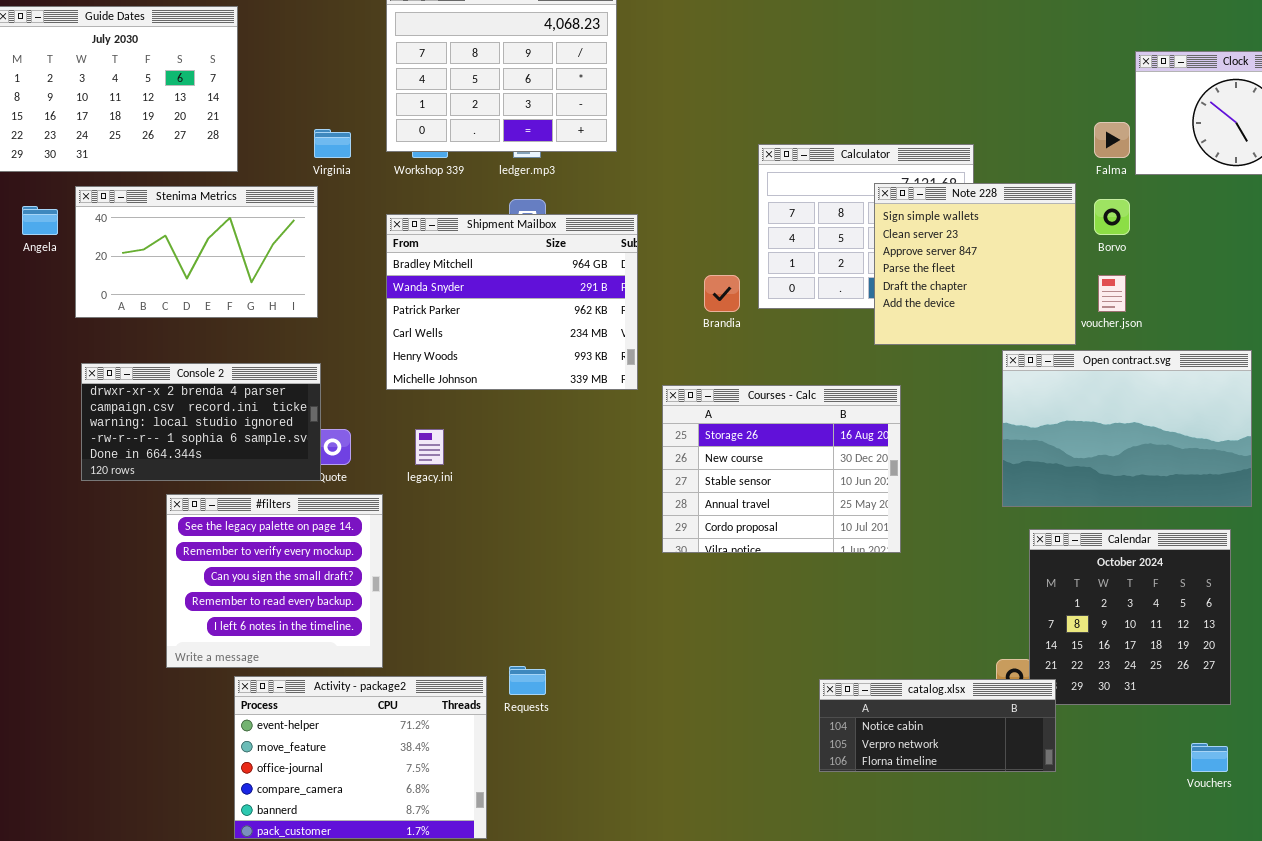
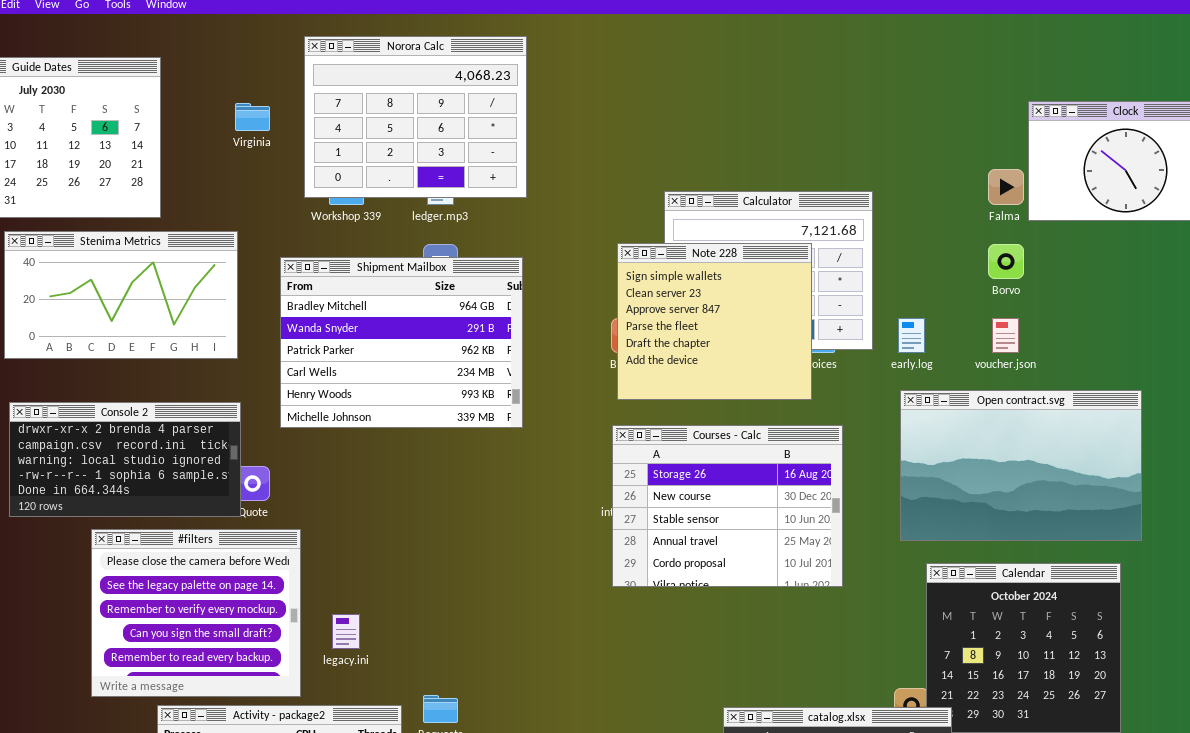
Virginia: [314,129,351,158] -> [235,103,270,131], moved
Note 228: [874,183,1076,345] -> [617,243,812,400], moved
Shipment Mailbox: [386,214,638,390] -> [280,257,523,428], moved
Courses - Calc: [662,385,901,553] -> [612,425,843,587], moved
legacy.ini: [415,429,444,465] -> [332,614,360,649], moved
#filters: [166,494,383,668] -> [91,529,301,697], scrolled up 1 row

